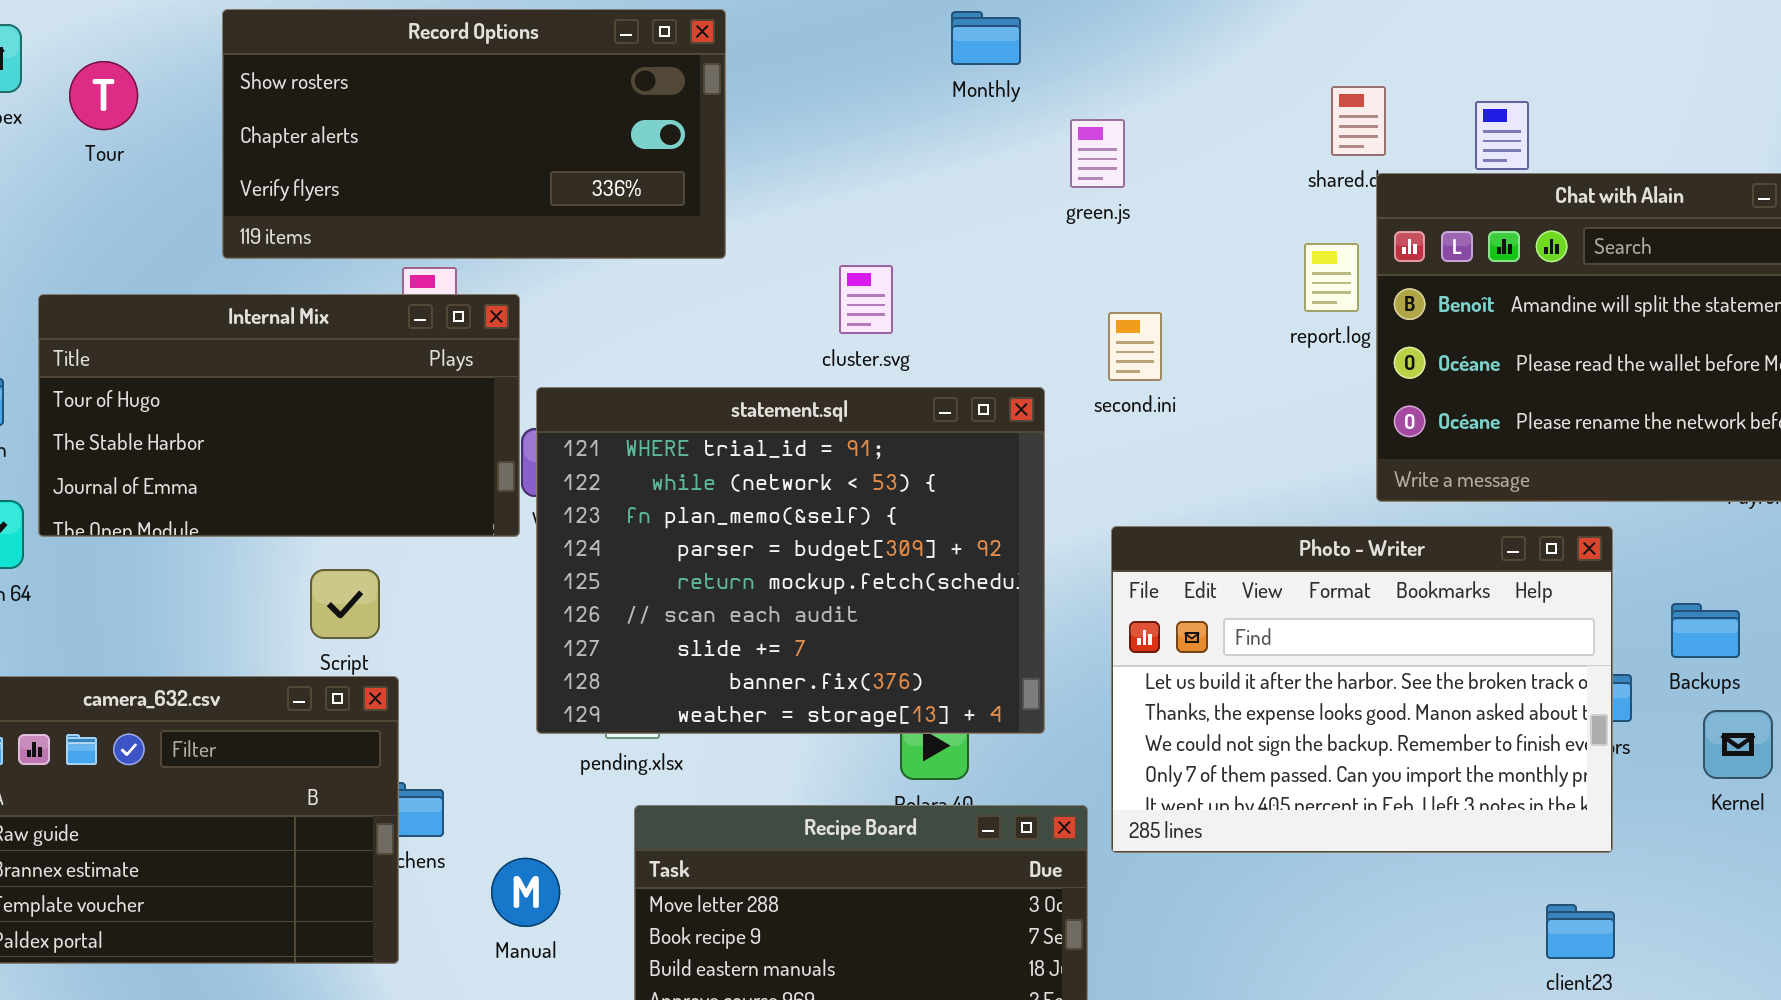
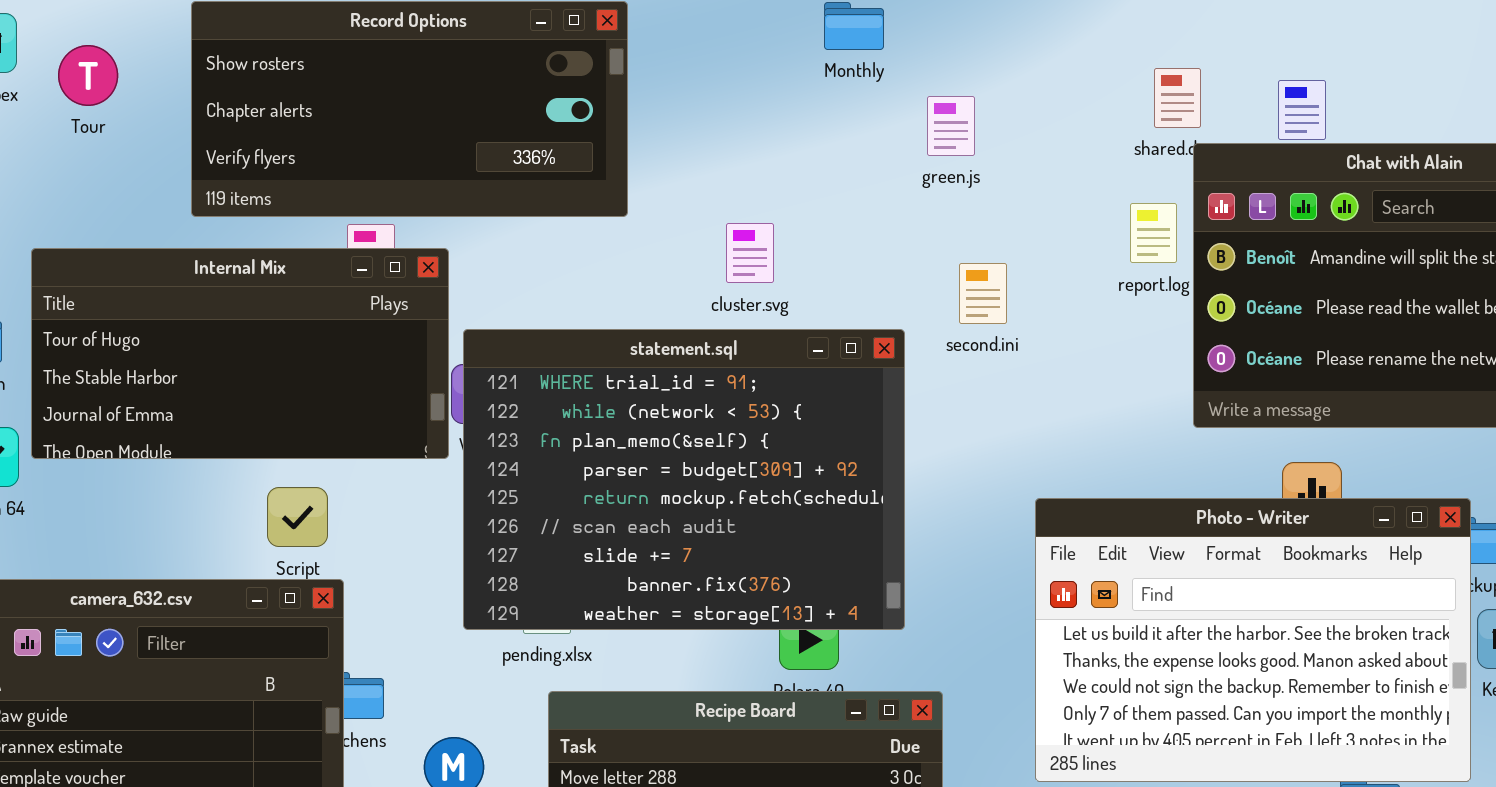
Photo - Writer: [1111,526,1613,853] -> [1035,498,1471,782], moved

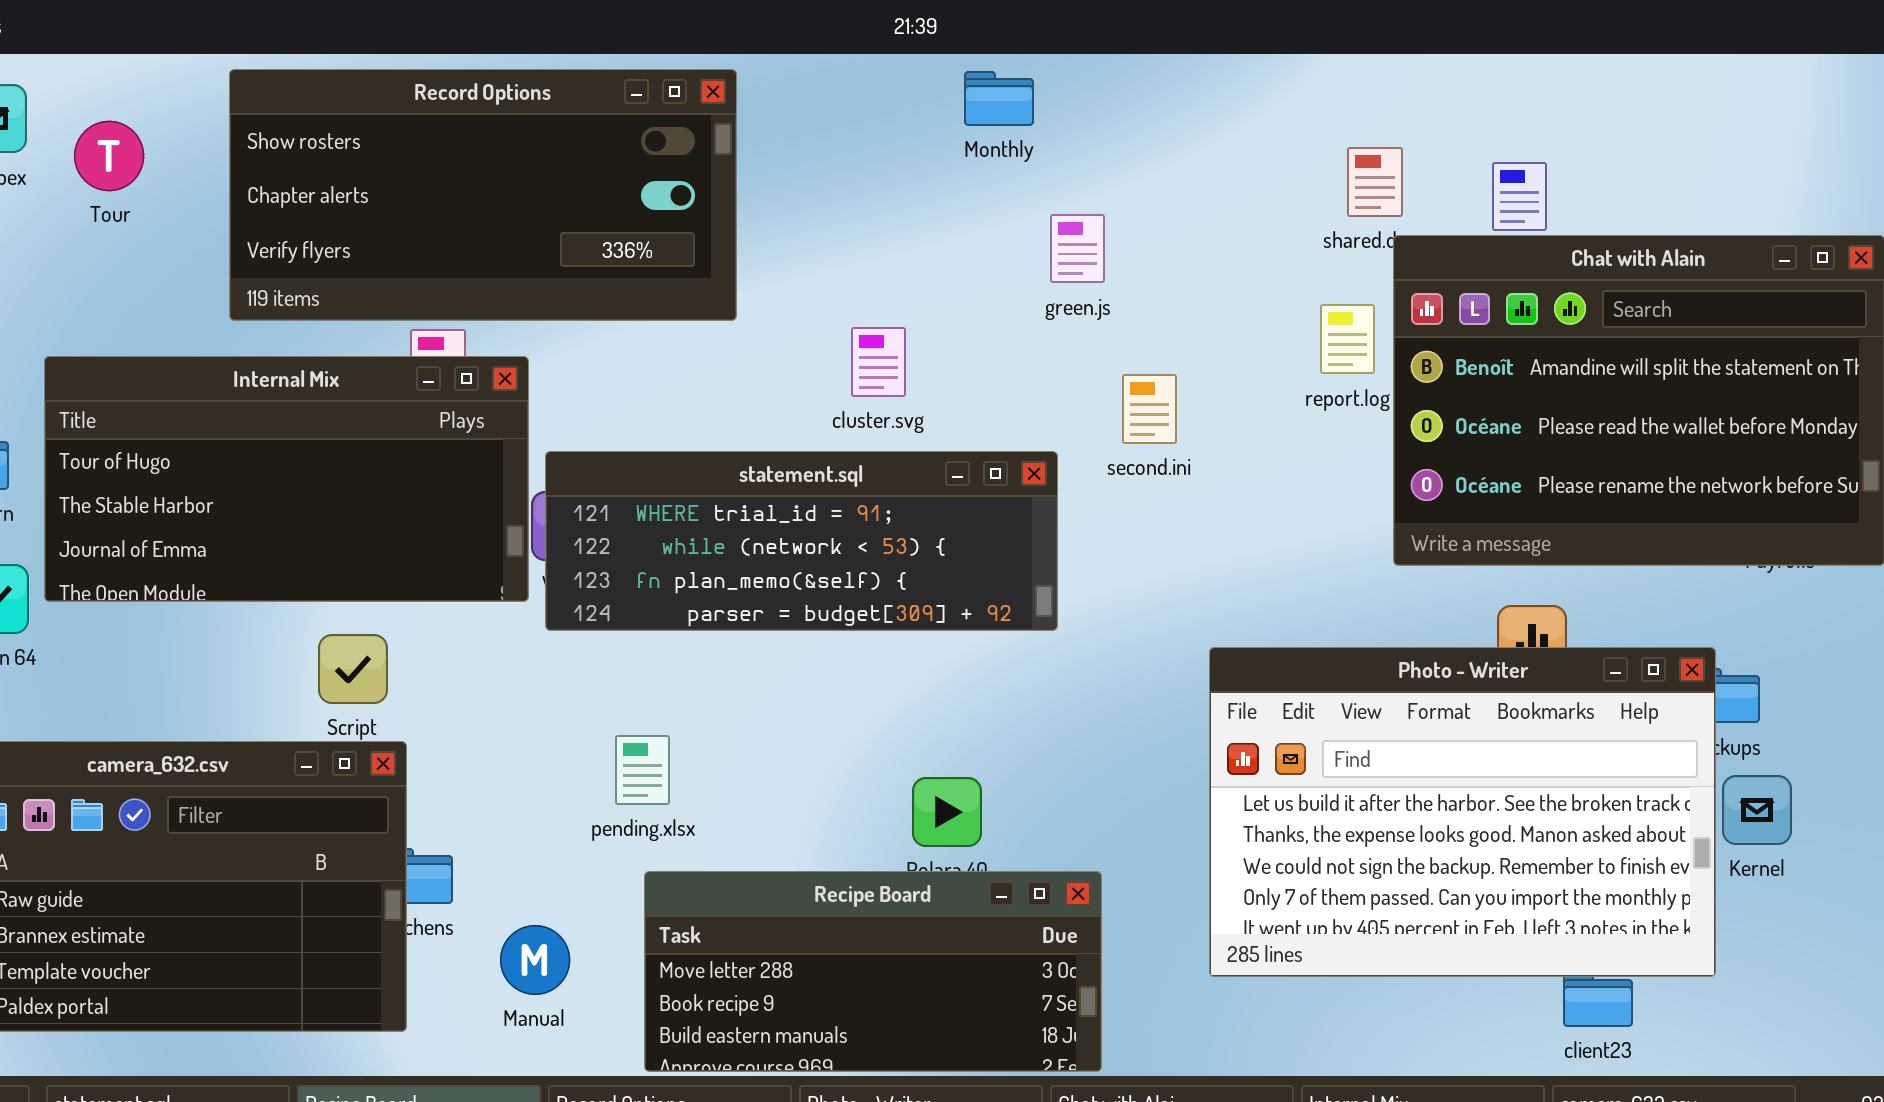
green.js: [927,96,975,156] -> [1050,214,1105,283], moved
statement.sql: [463,329,905,630] -> [545,451,1058,631], resized

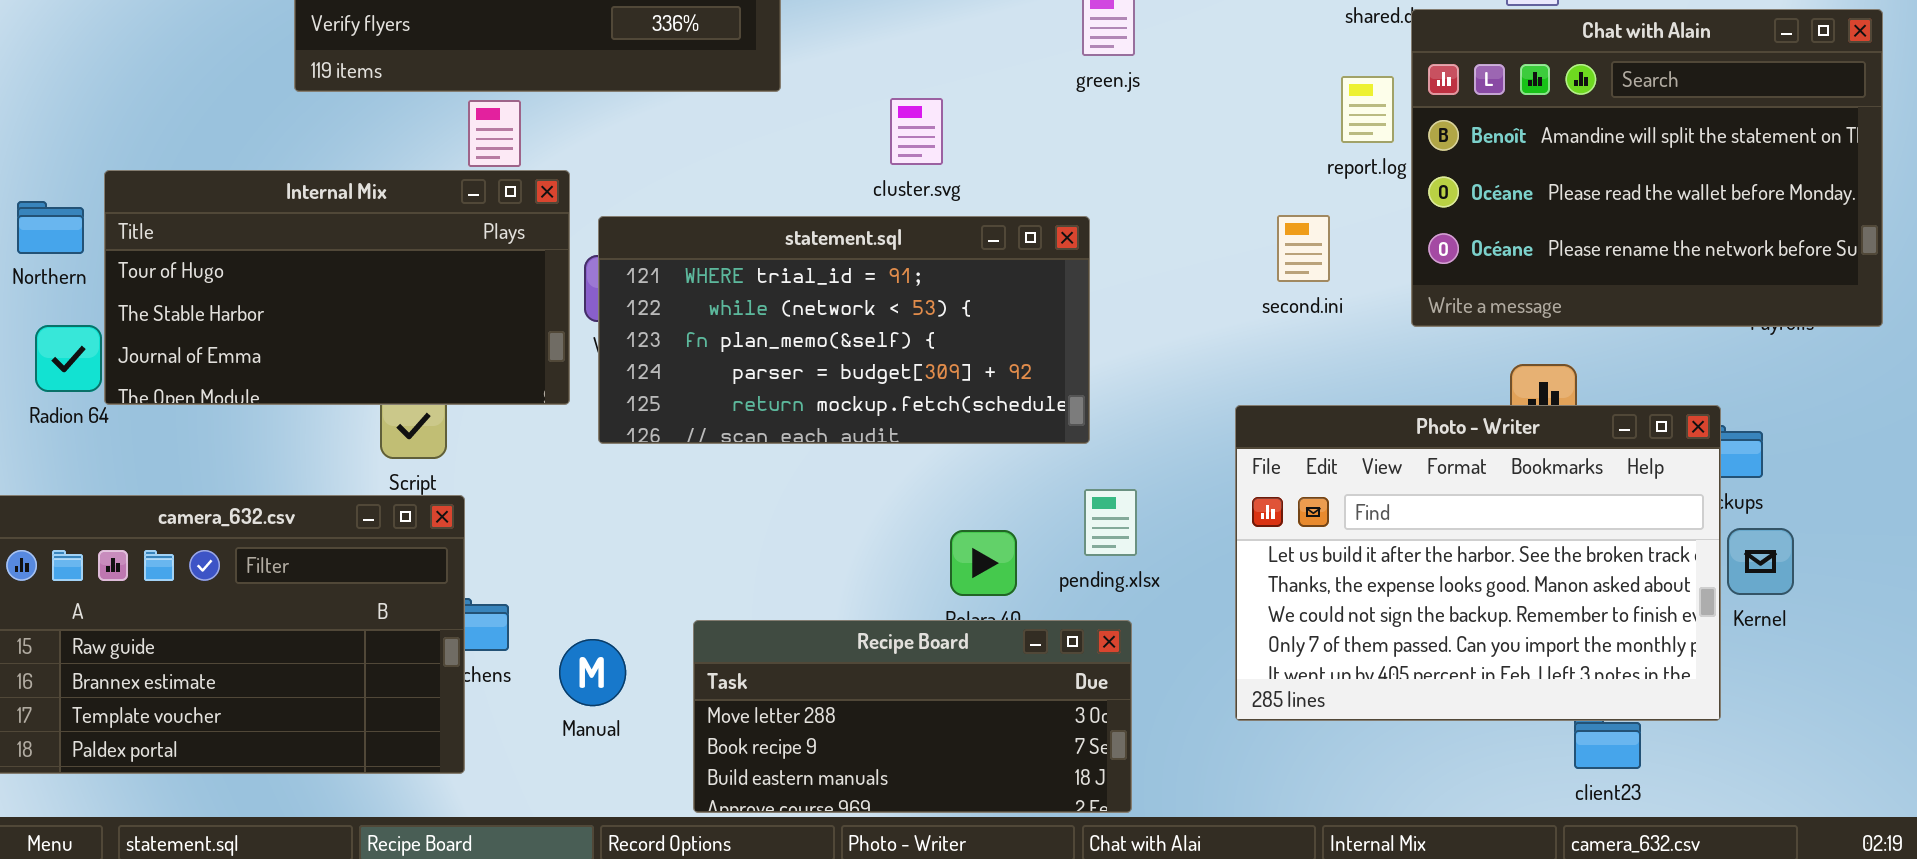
Internal Mix: [44,356,529,602] -> [104,170,570,405], moved
second.ini: [1122,374,1177,444] -> [1277,215,1330,282], moved
statement.sql: [545,451,1058,631] -> [598,216,1090,444], resized
pending.xlsx: [615,735,670,805] -> [1084,489,1137,556], moved
Manual: [500,925,570,995] -> [559,639,626,706], moved

